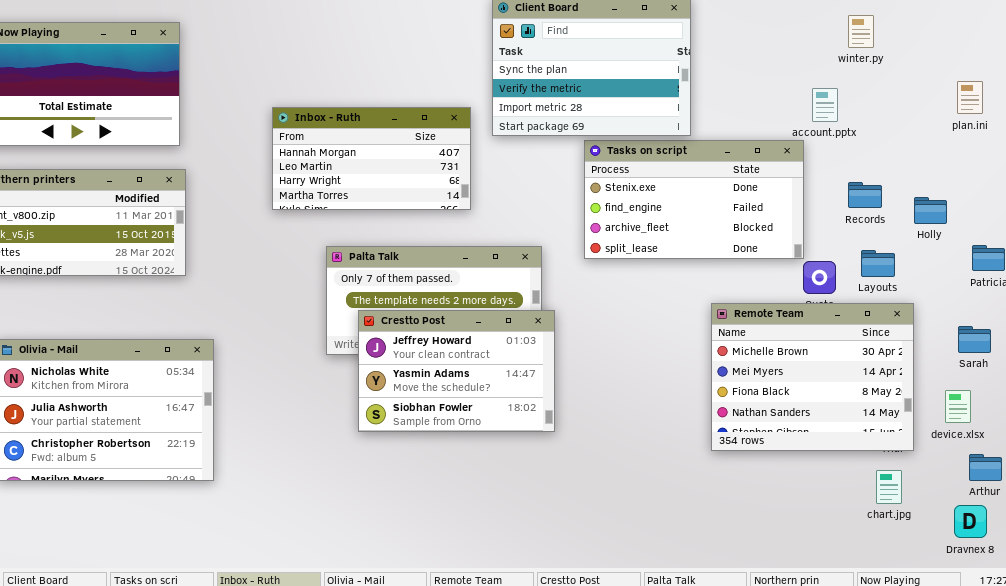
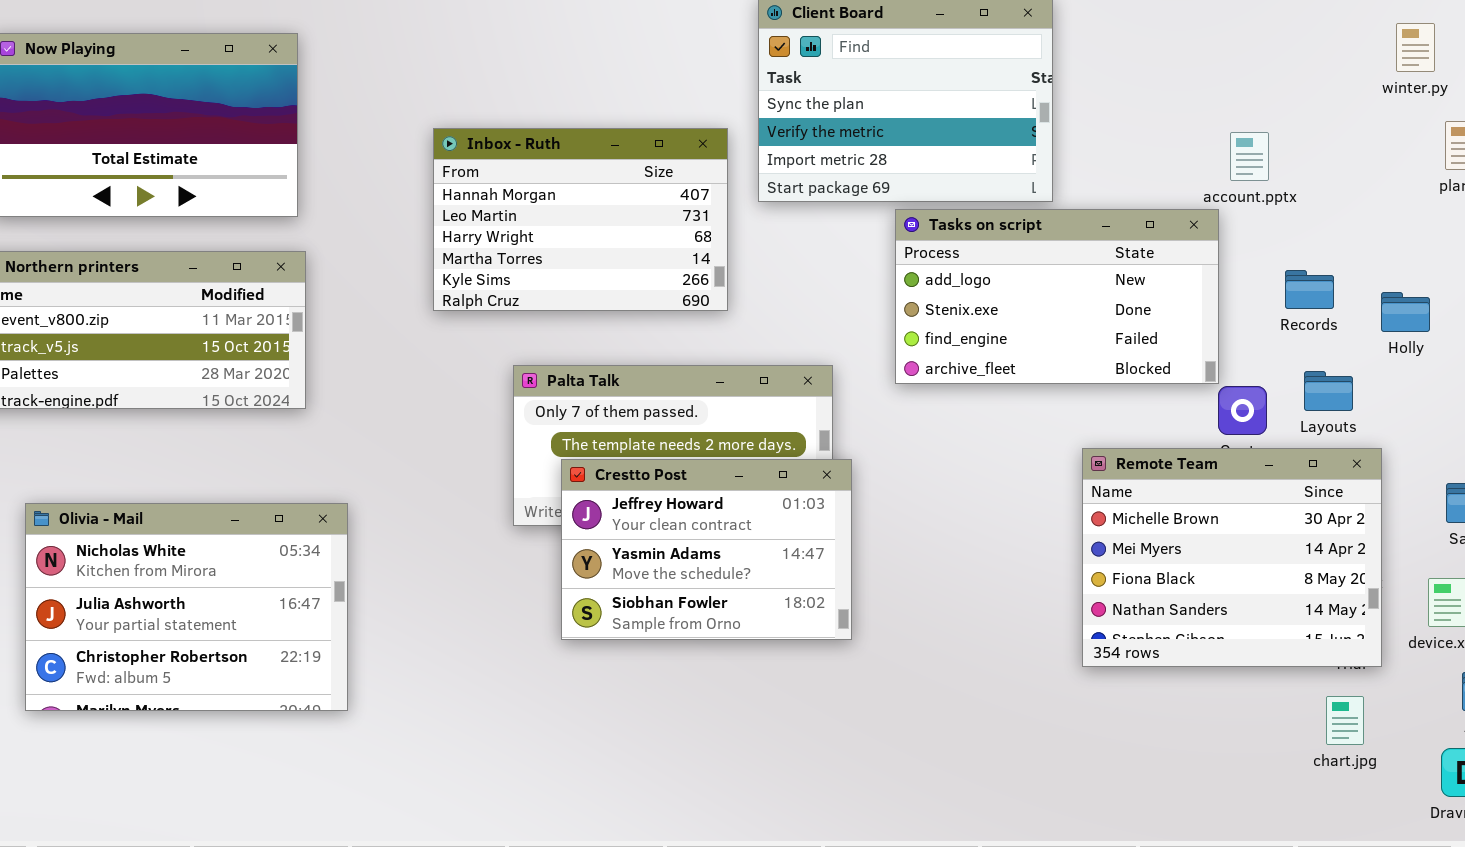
winter.py: [848,15,874,48] -> [1396,23,1435,72], moved
Inbox - Ruth: [272,107,471,210] -> [433,128,728,311], resized
Tasks on script: [584,140,804,259] -> [895,209,1219,384], scrolled up 1 row

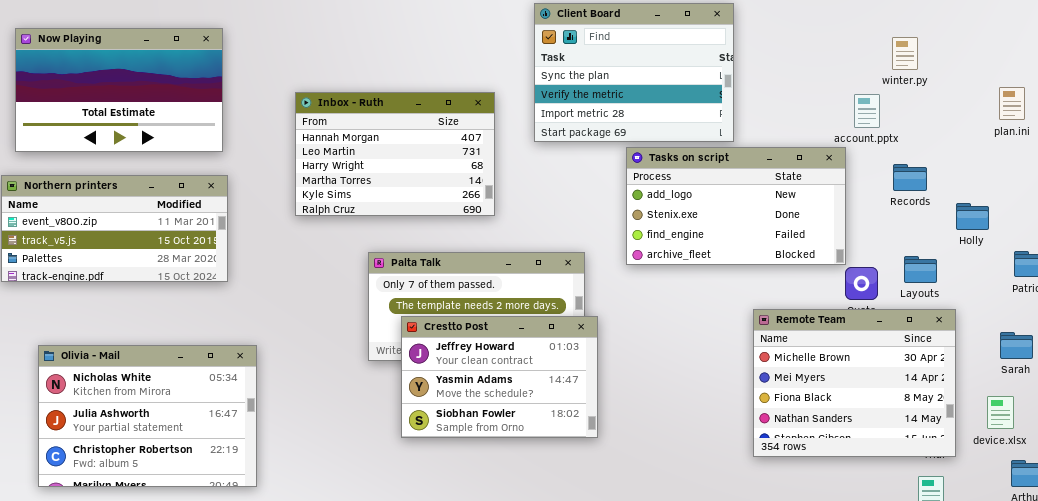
winter.py: [1396,23,1435,72] -> [892,37,918,70], moved
Inbox - Ruth: [433,128,728,311] -> [295,92,495,216], moved
Records: [1285,270,1334,309] -> [893,164,927,191], moved

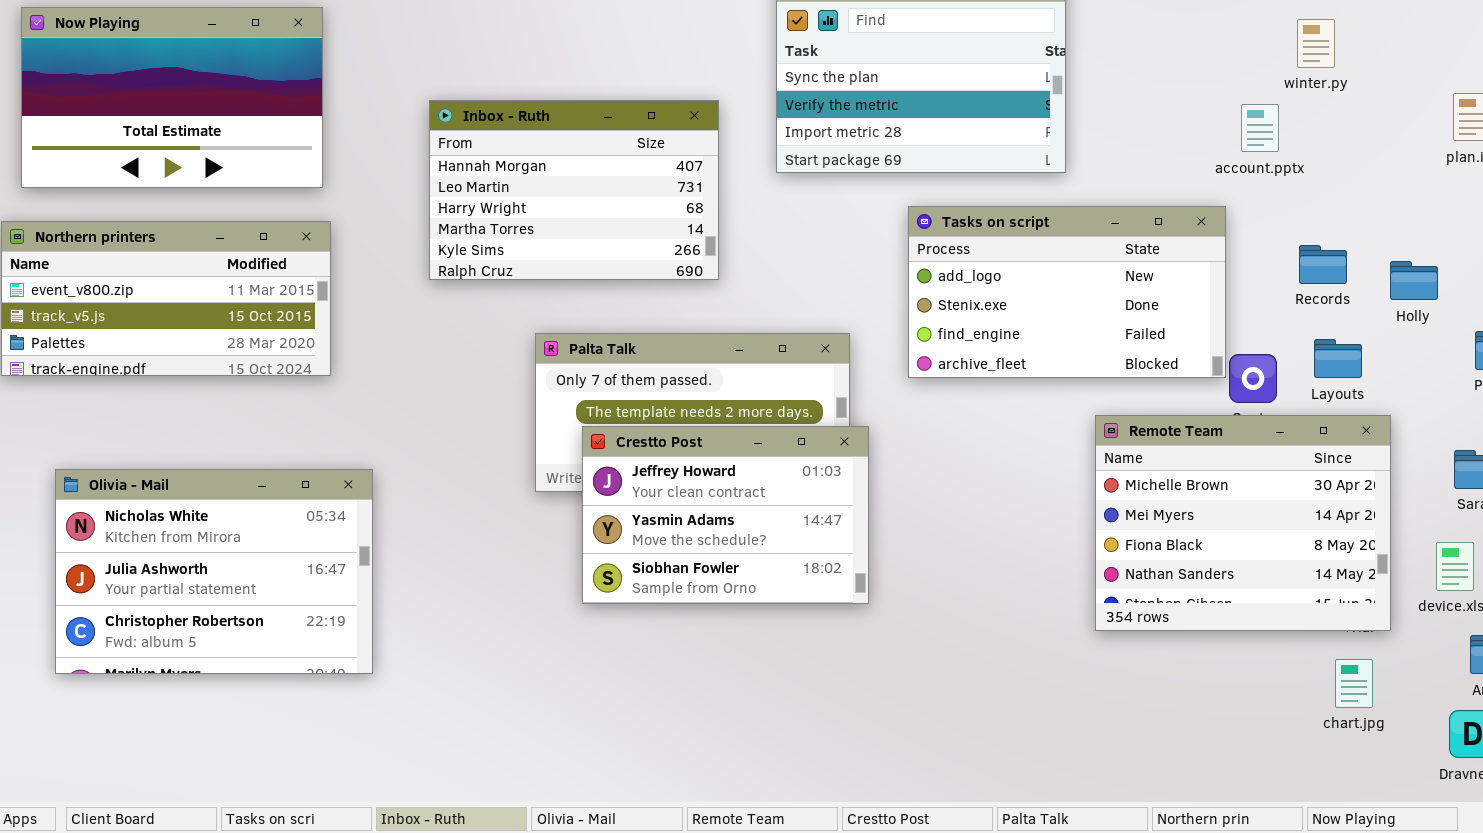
Tasks on script: [626,147,846,265] -> [908,206,1226,378], moved
Records: [893,164,927,191] -> [1299,245,1347,284], moved

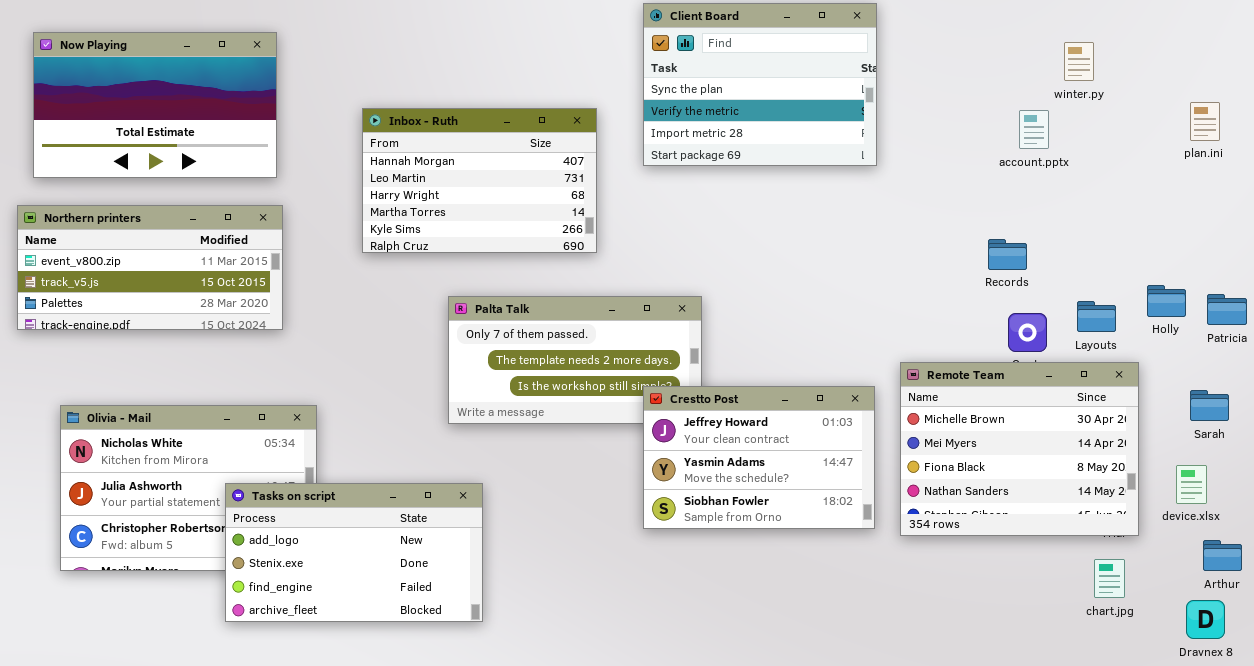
Tasks on script: [908,206,1226,378] -> [225,483,483,622], moved
Records: [1299,245,1347,284] -> [988,239,1027,270], moved
Holly: [1390,261,1438,300] -> [1147,285,1186,317], moved
Crestto Post: [582,426,869,604] -> [643,386,875,529], moved

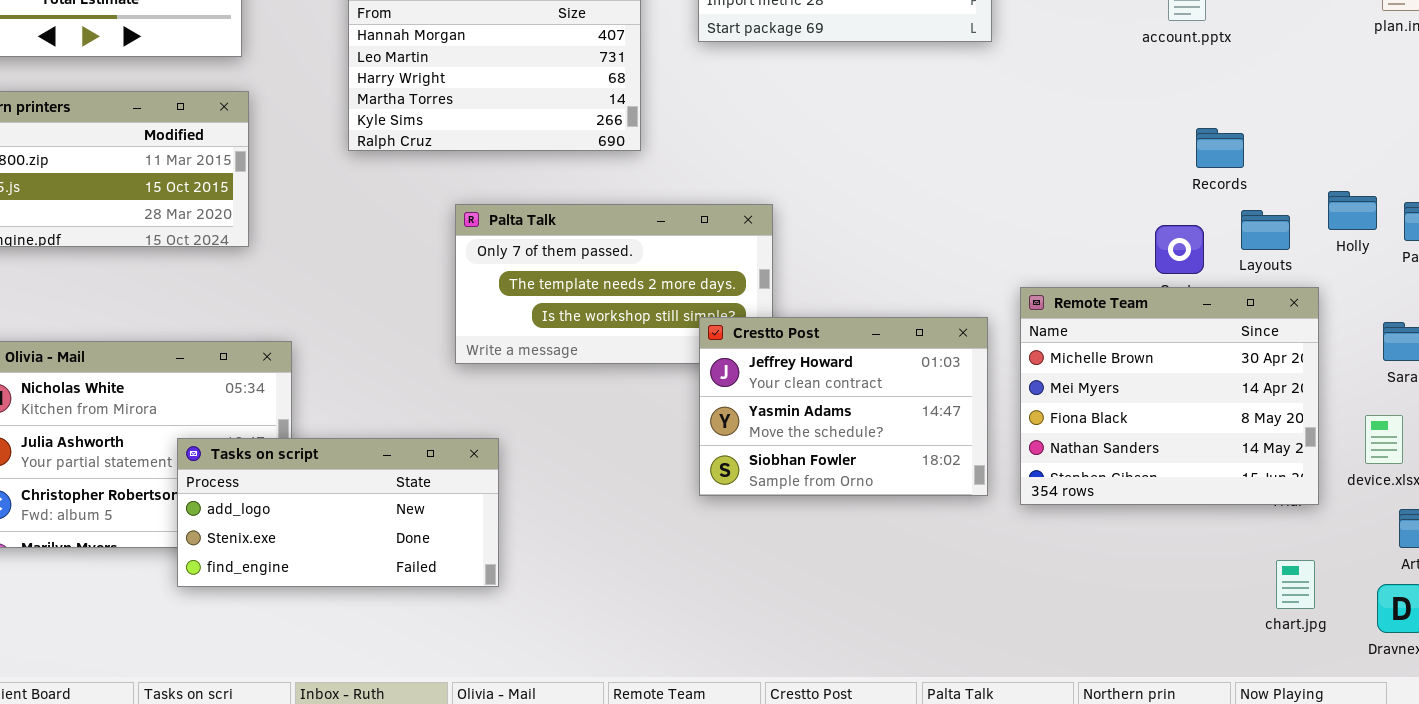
Records: [988,239,1027,270] -> [1196,128,1244,168], moved
Tasks on script: [225,483,483,622] -> [177,438,499,587], resized
chart.jpg: [1094,559,1125,598] -> [1276,560,1315,609], moved

